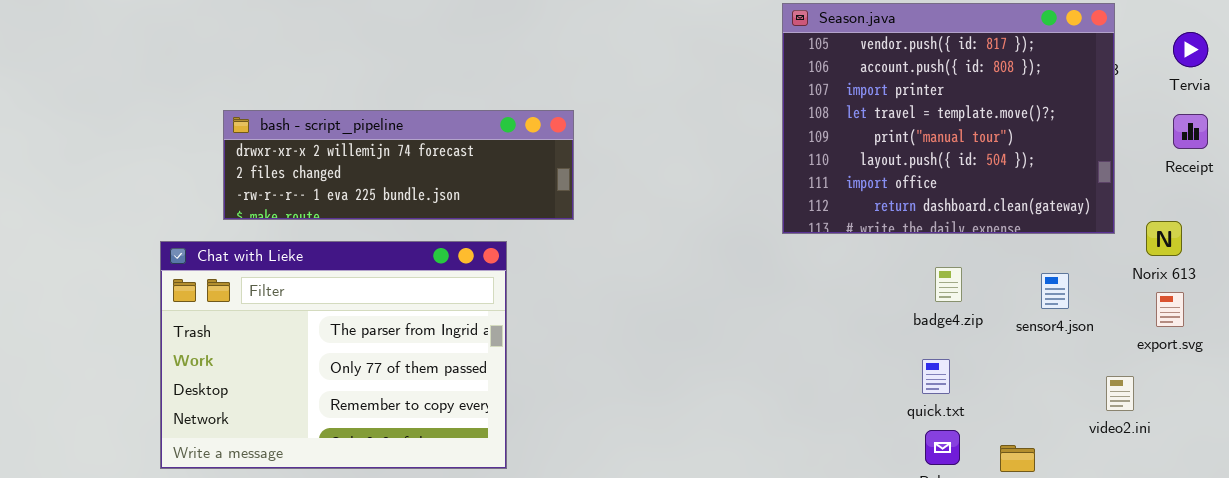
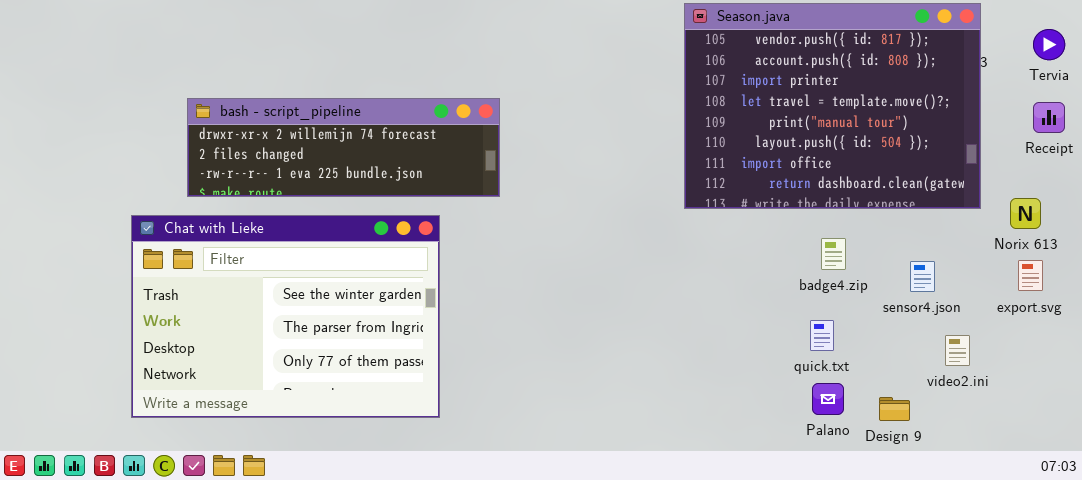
Chat with Lieke: [160,241,507,469] -> [131,215,440,418], scrolled up 1 row
sensor4.json: [1041,273,1069,309] -> [910,261,935,292], moved
video2.ini: [1106,376,1134,411] -> [945,335,970,366], moved

